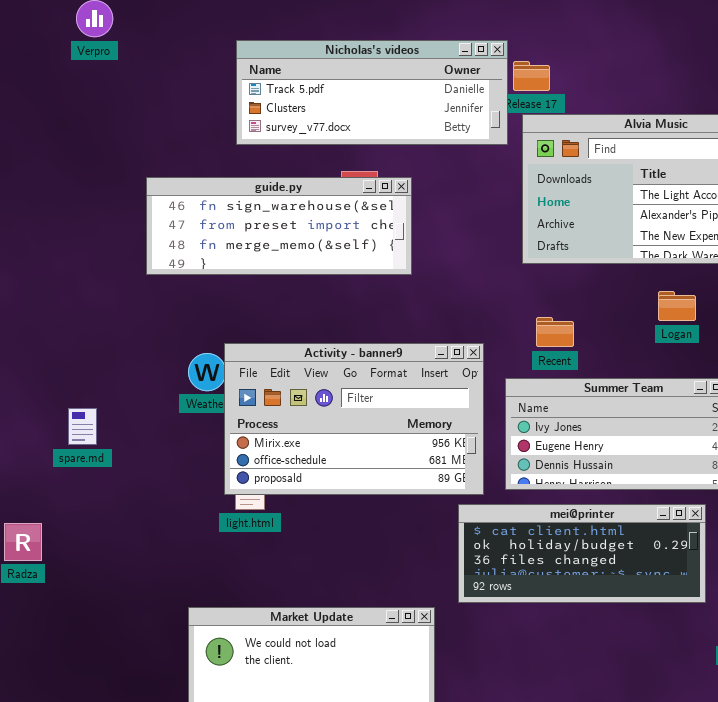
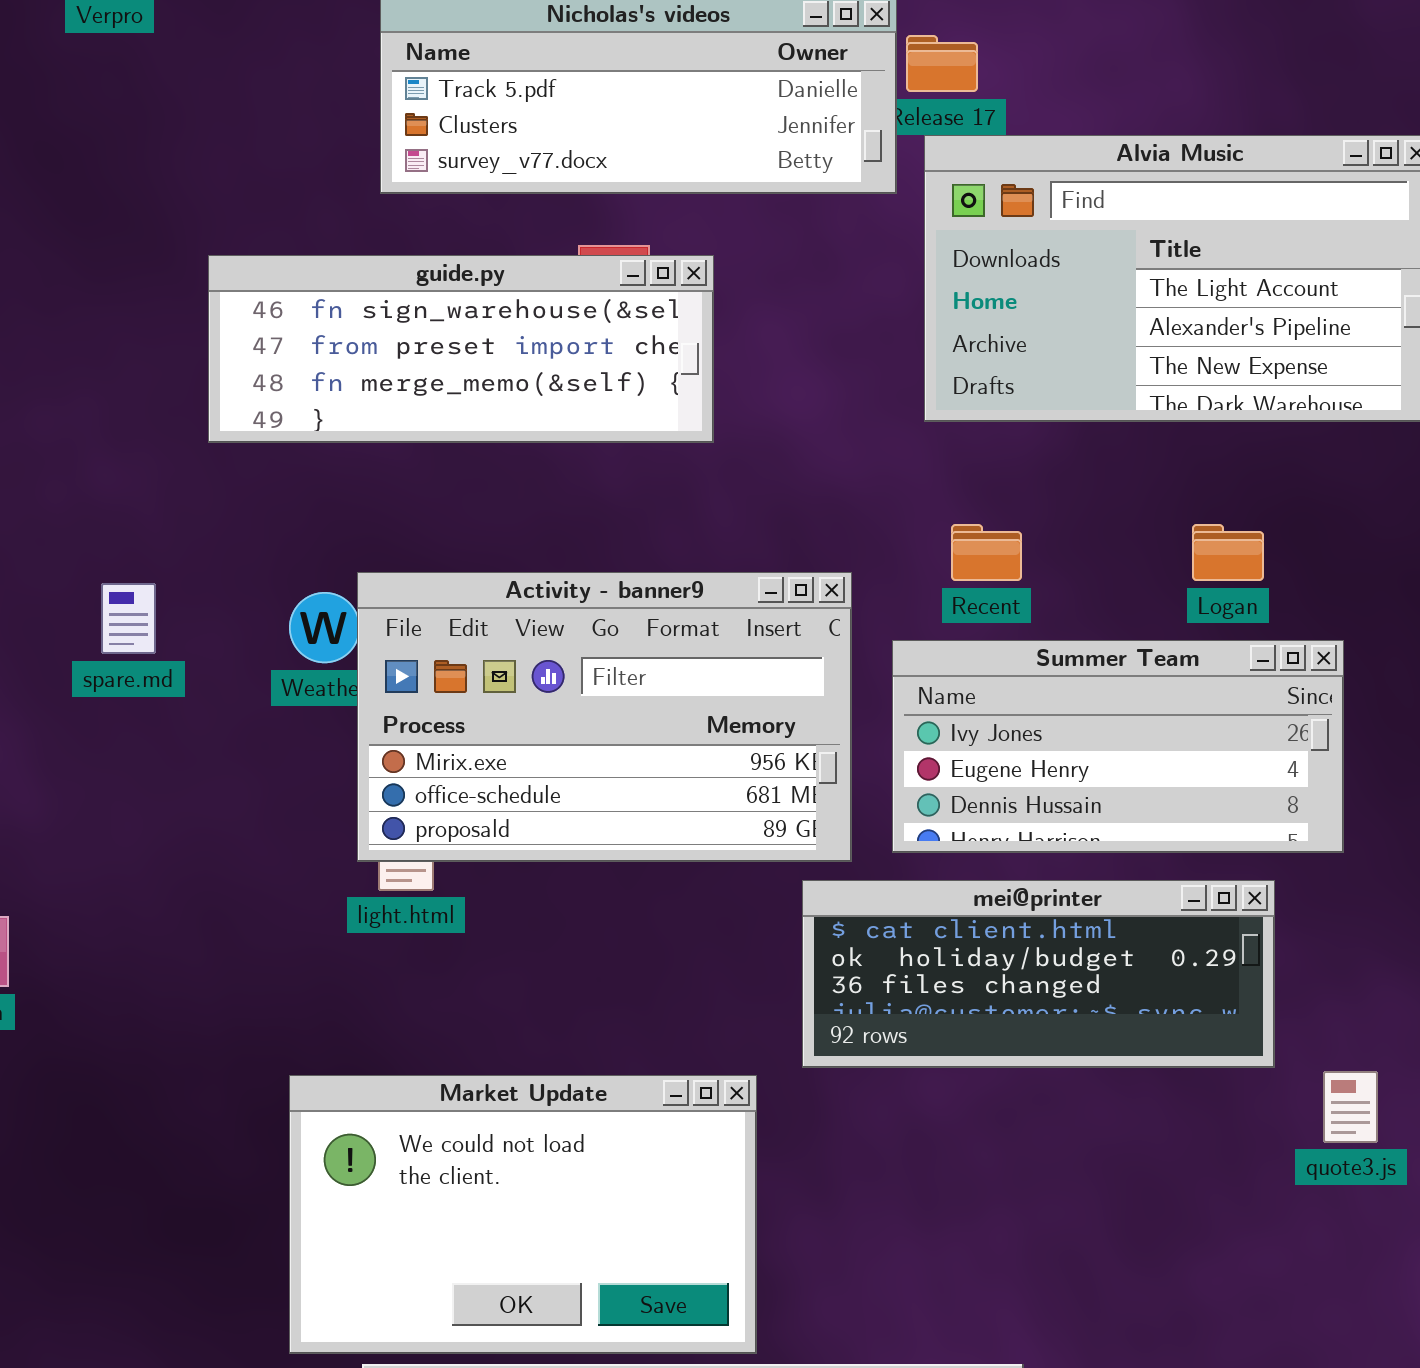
Logan: [658,291,696,321] -> [1192,524,1264,581], moved
spare.md: [68,408,97,445] -> [101,583,156,654], moved

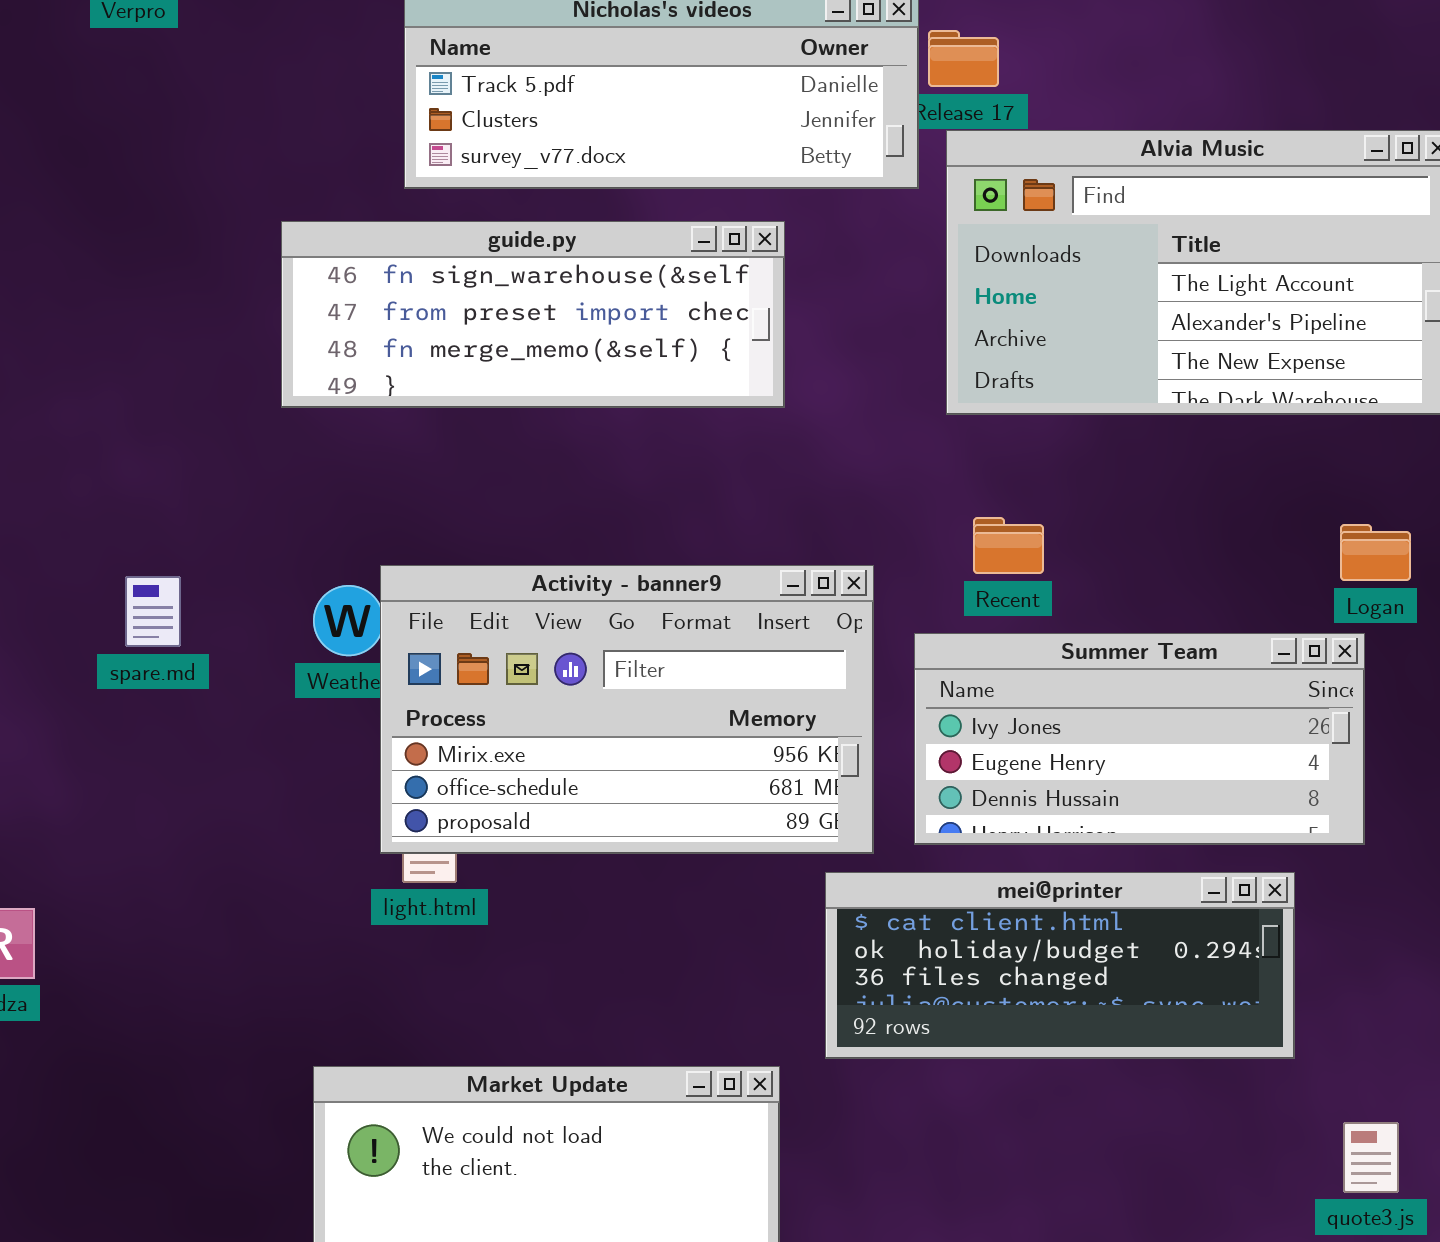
guide.py: [208,255,714,443] -> [281,221,785,408], moved
Logan: [1192,524,1264,581] -> [1340,524,1411,581], moved
quote3.js: [1323,1071,1378,1143] -> [1343,1122,1399,1193], moved

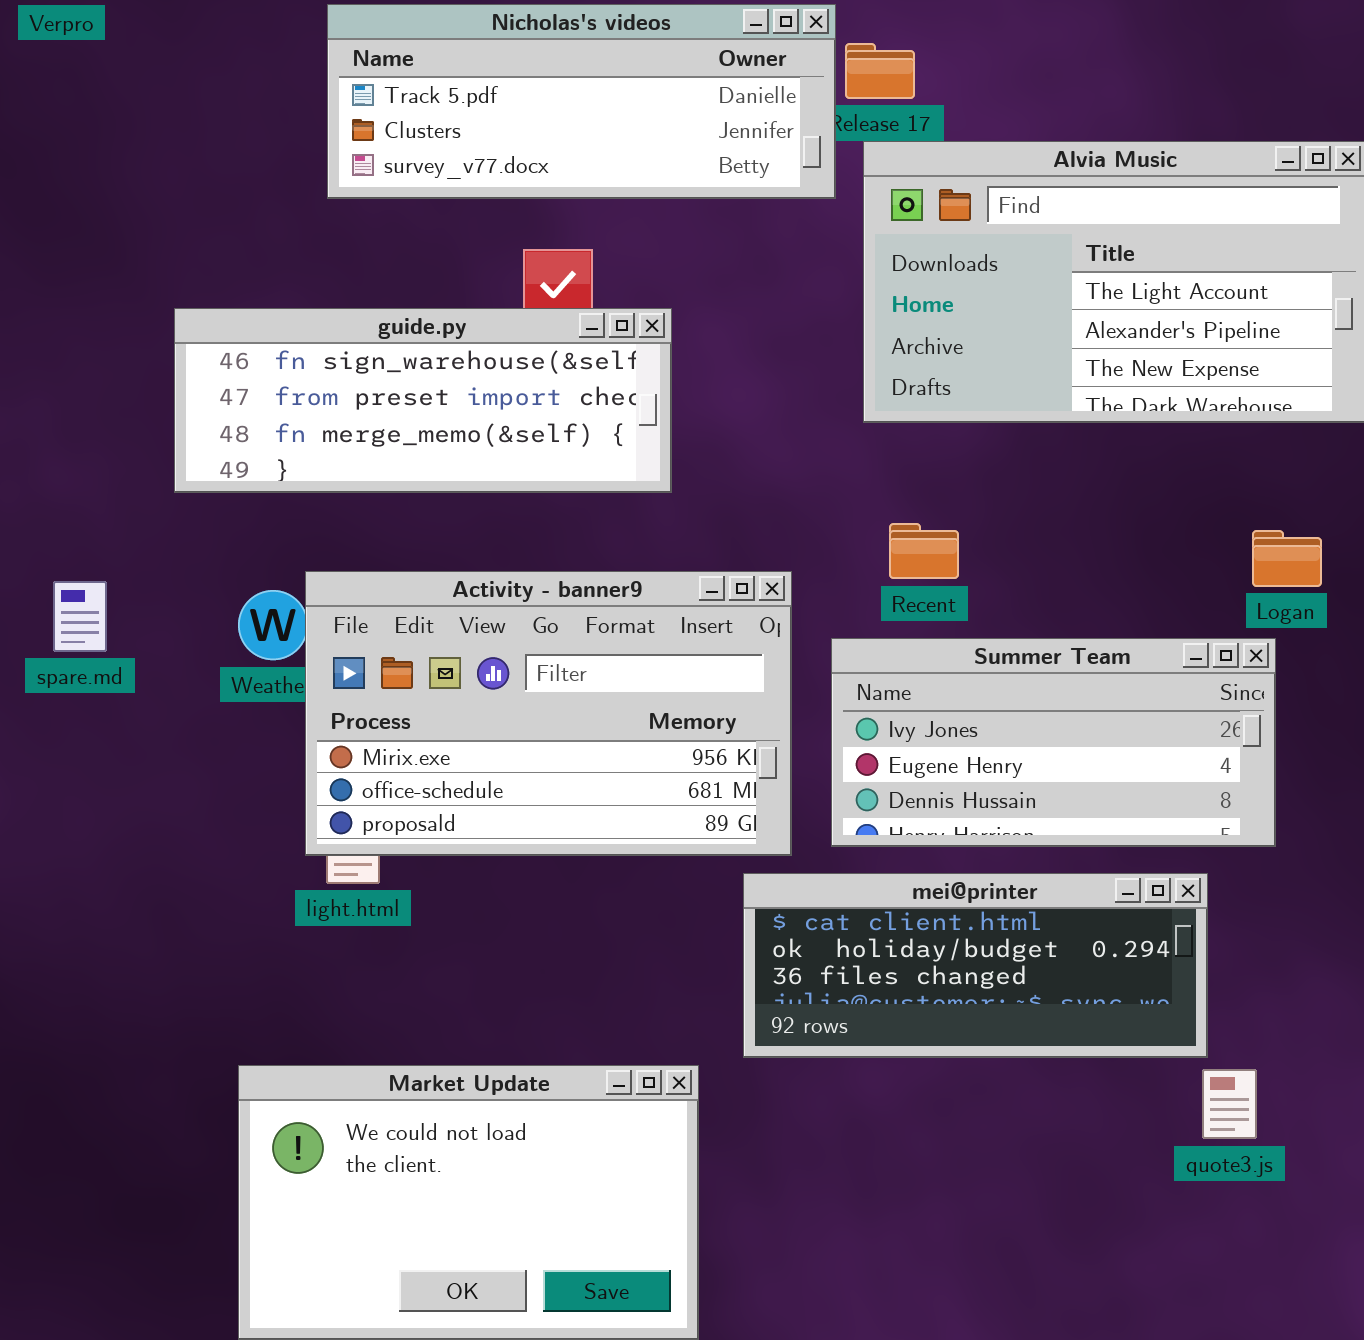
guide.py: [281,221,785,408] -> [174,308,672,493], moved
quote3.js: [1343,1122,1399,1193] -> [1202,1069,1257,1139], moved

